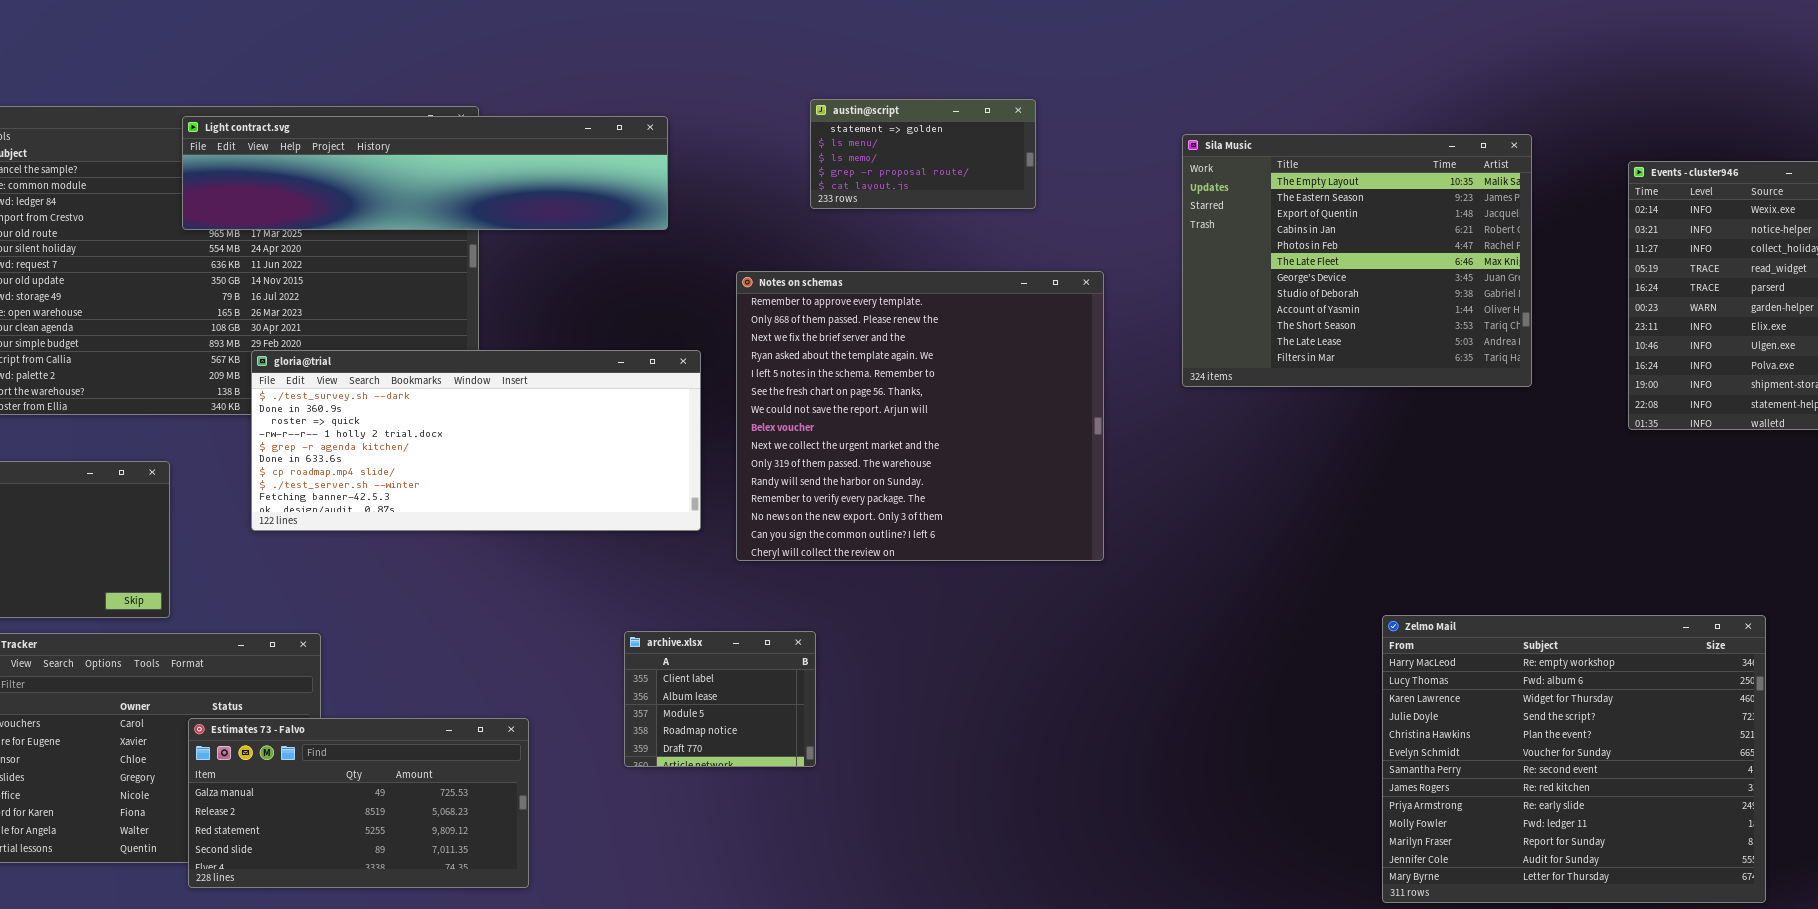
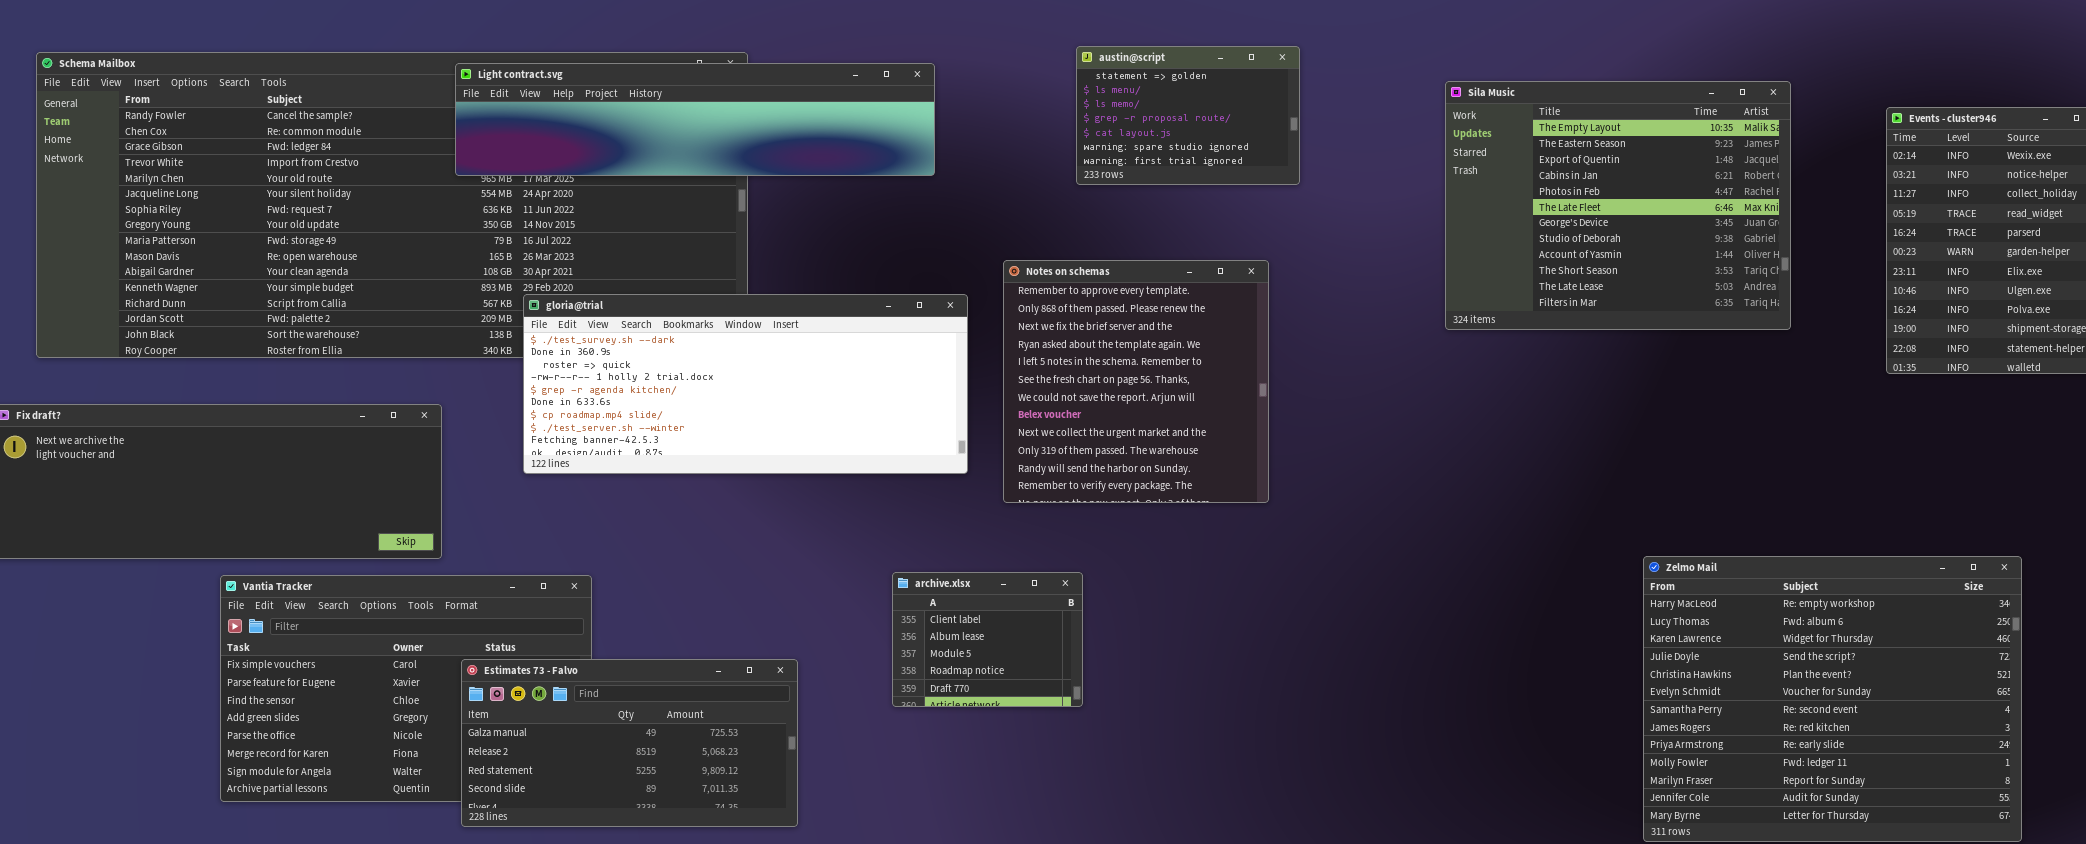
austin@script: [810,99,1036,209] -> [1076,46,1300,185], resized
Notes on schemas: [736,271,1104,561] -> [1003,260,1269,503], resized

